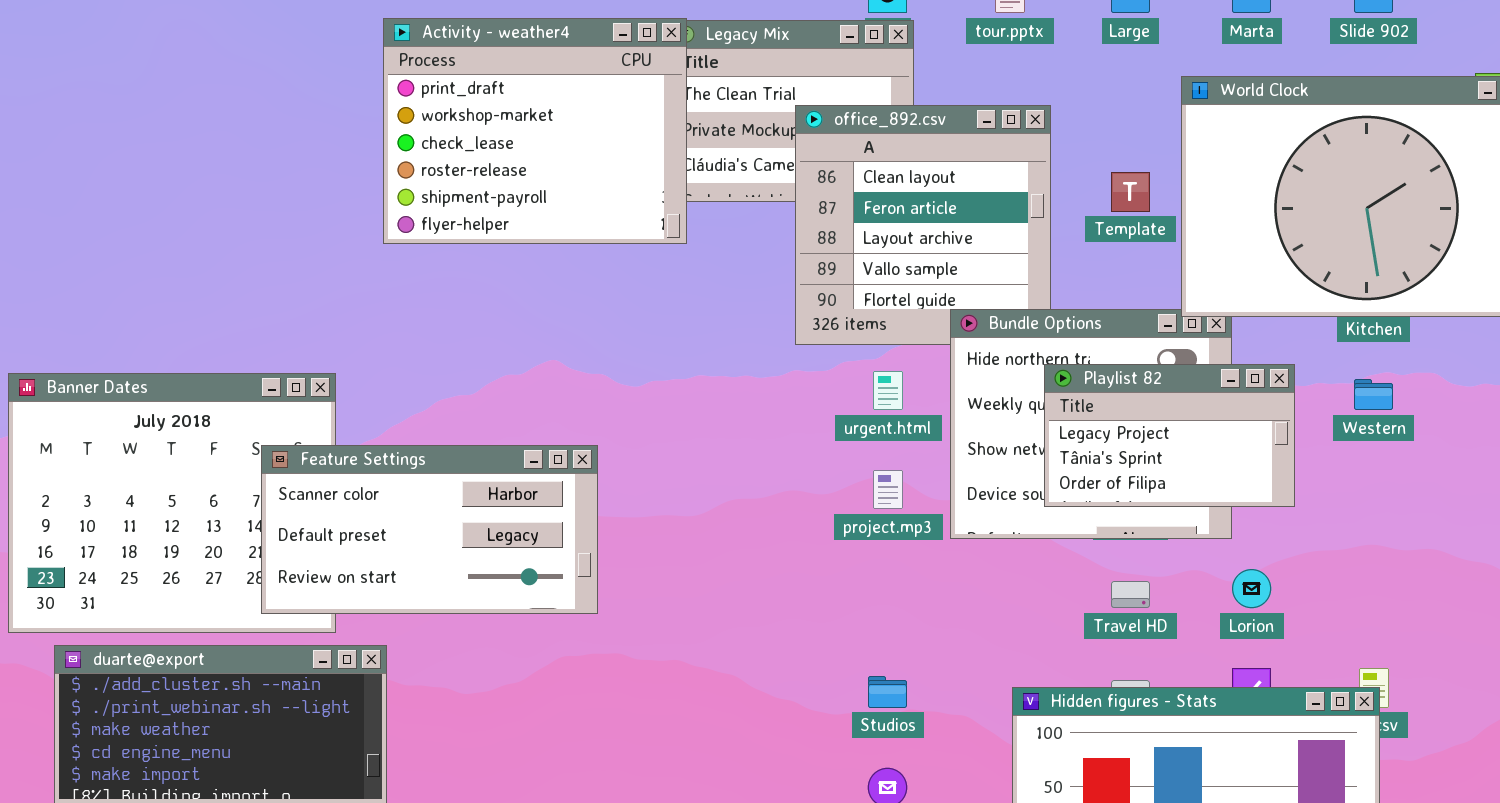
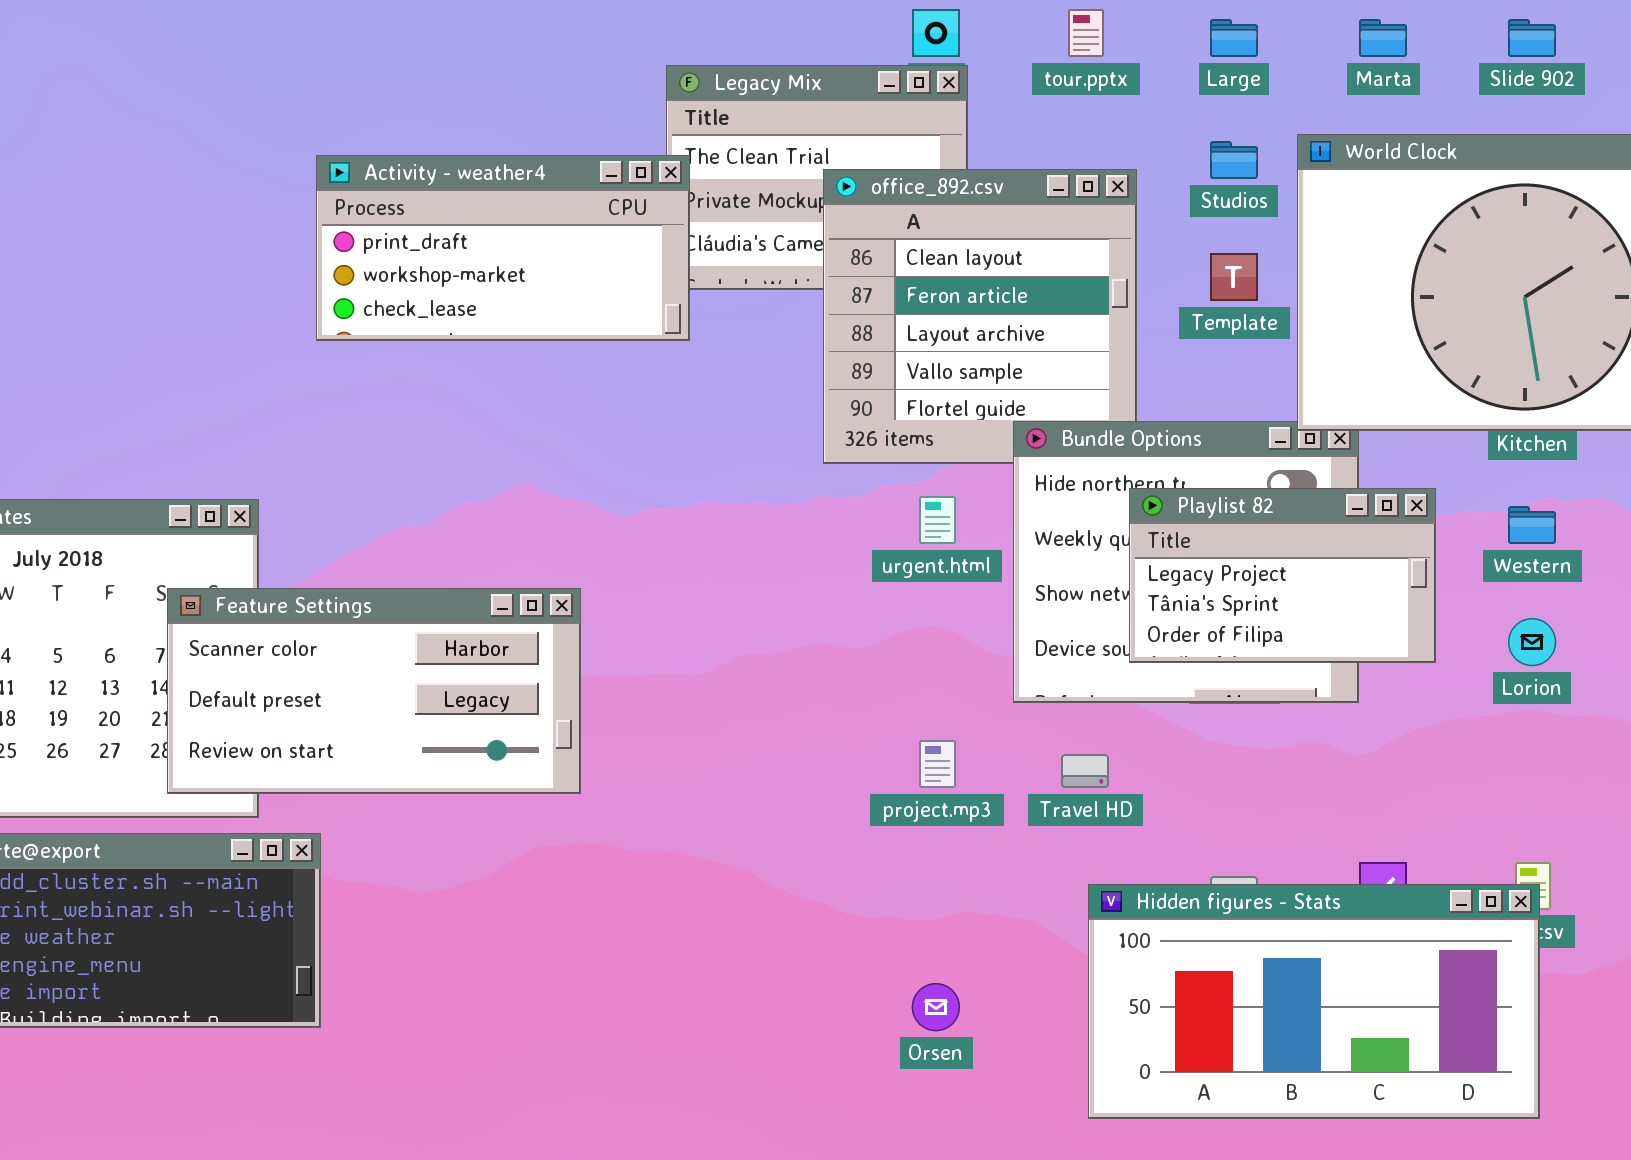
Activity - weather4: [383,18,687,244] -> [316,155,690,341], resized
project.mp3: [873,470,903,509] -> [919,740,956,788], moved
Lorion: [1232,569,1271,608] -> [1508,618,1556,666], moved
Travel HD: [1111,581,1150,608] -> [1061,754,1109,788], moved
Studios: [868,676,907,708] -> [1210,141,1258,179], moved

